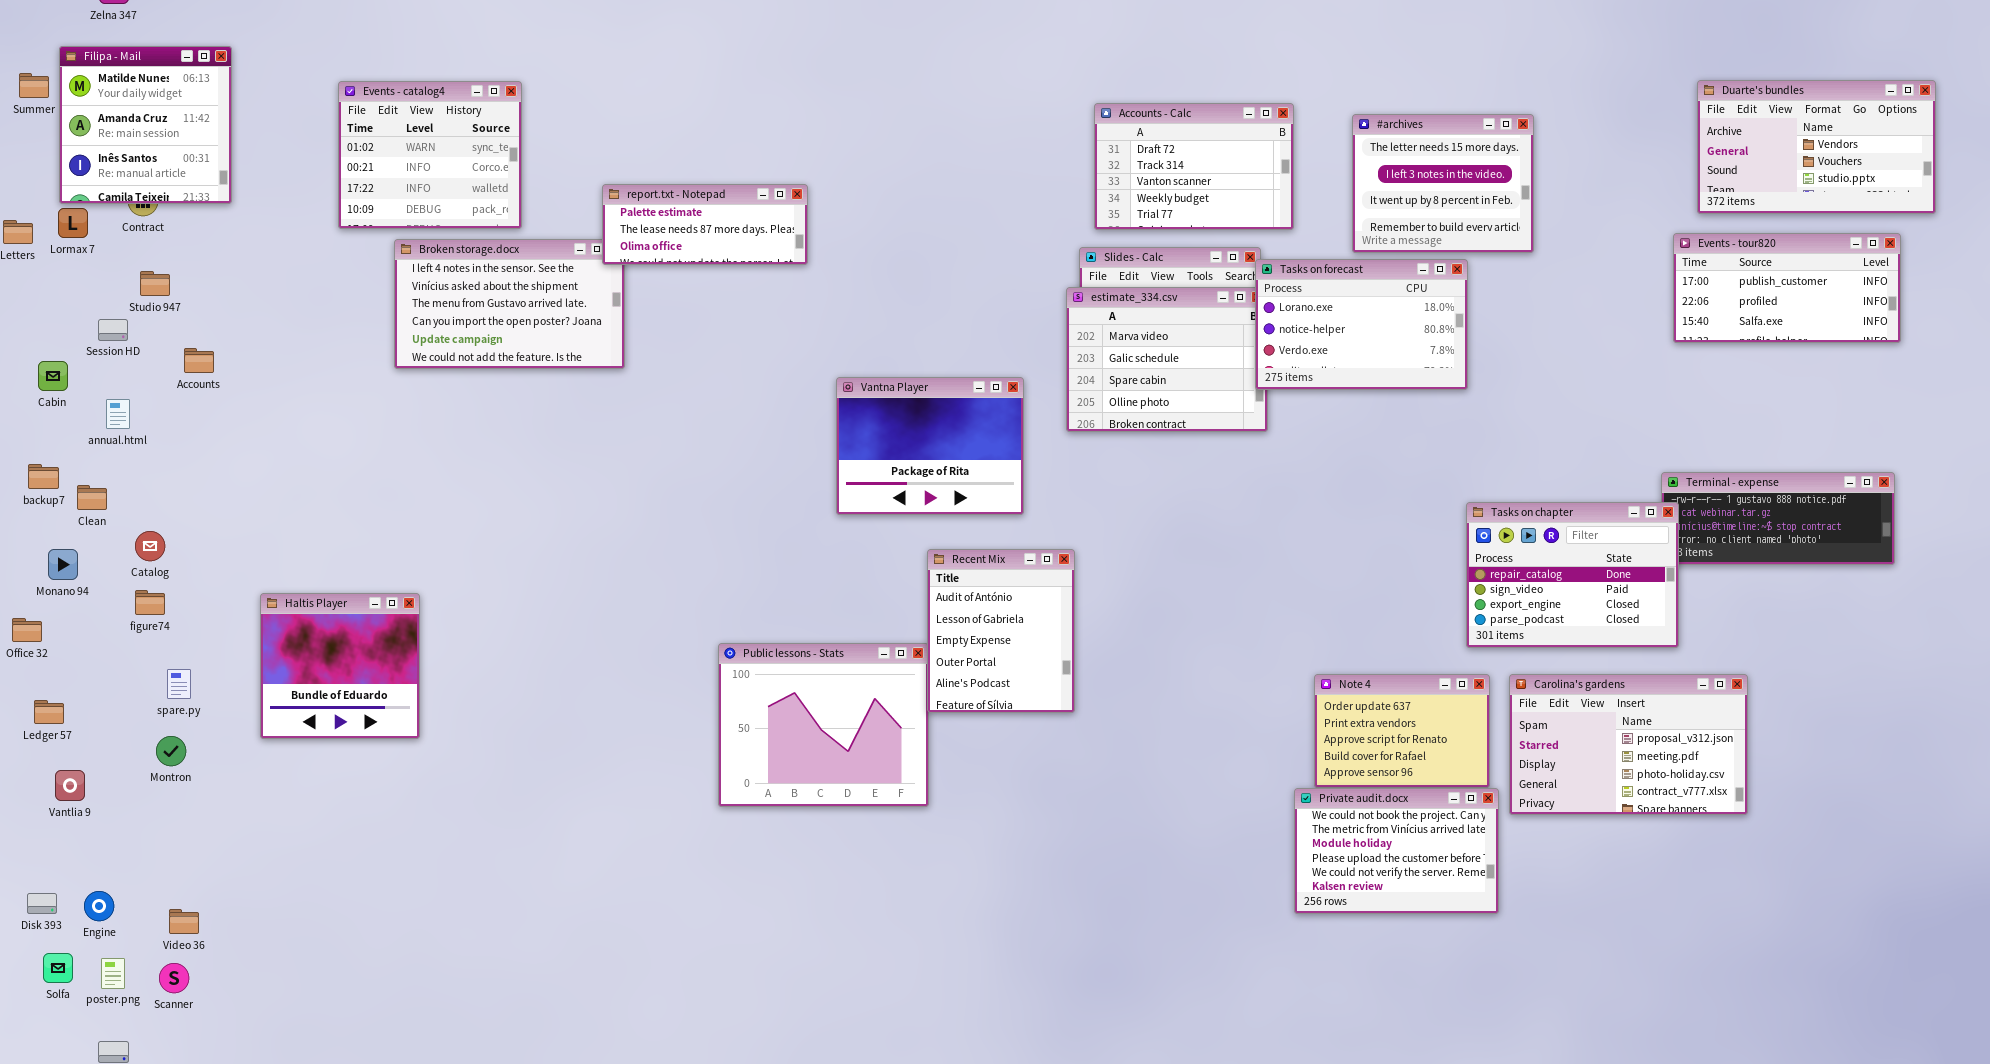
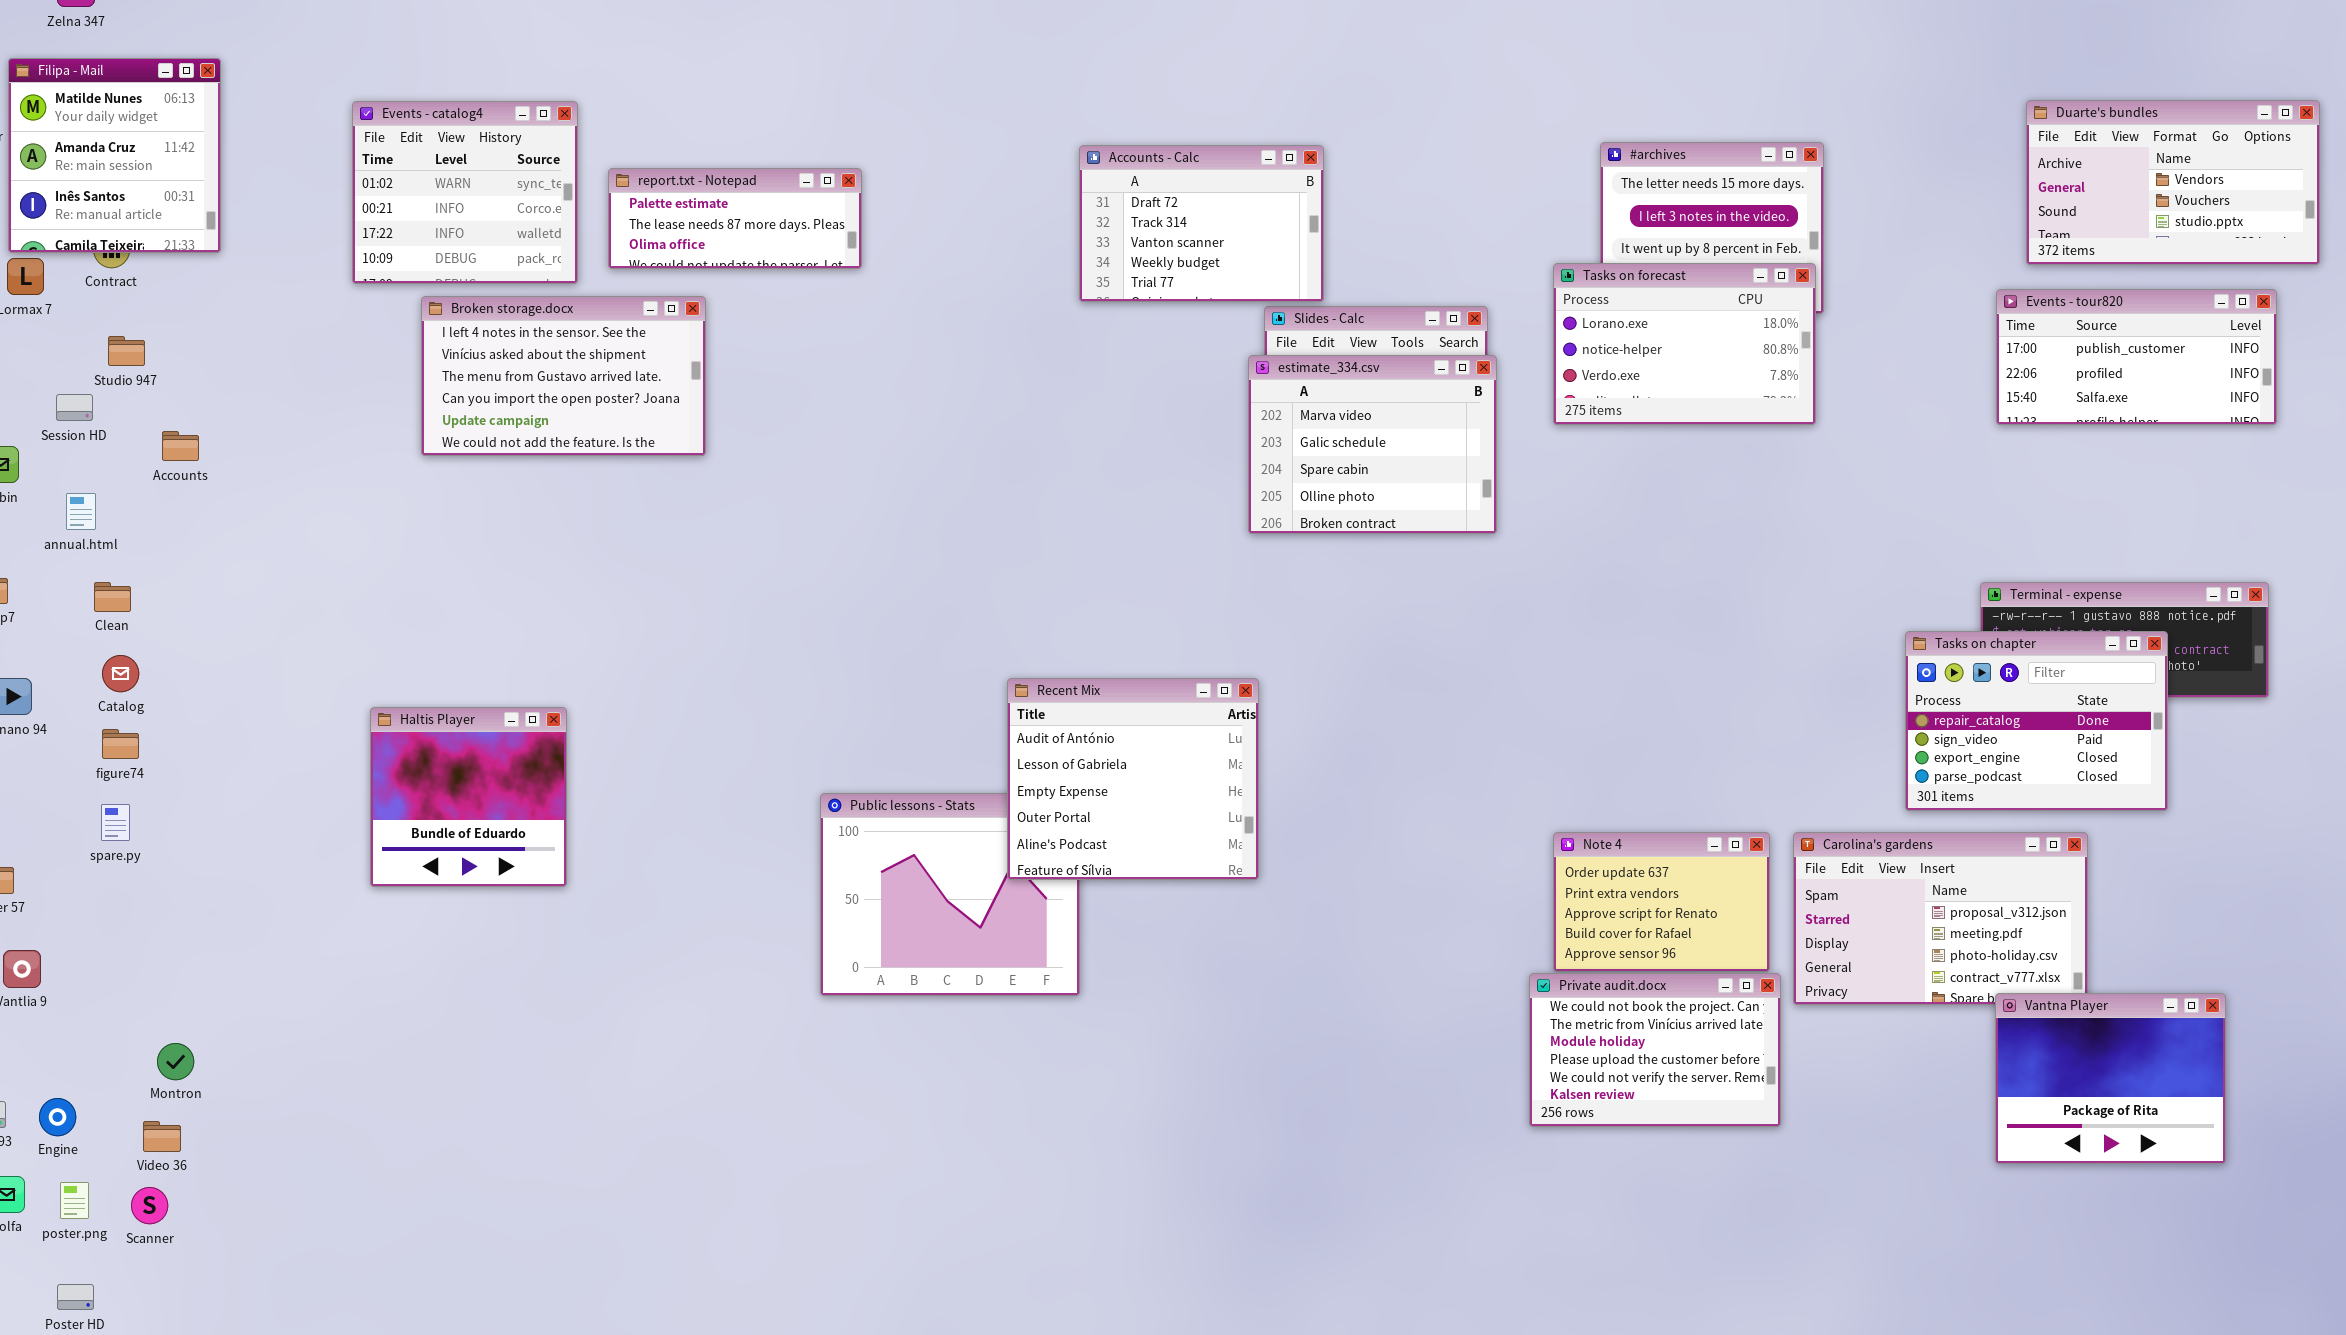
Accounts - Calc: [1094,103,1294,230] -> [1079,145,1324,302], moved
report.txt - Notepad: [602,184,808,265] -> [608,168,862,269], moved
Tasks on forecast: [1255,259,1468,390] -> [1553,263,1816,425], moved
Vantna Player: [836,377,1024,515] -> [1995,993,2226,1164], moved
Clean: [77,485,107,510] -> [94,582,131,612], moved
Tasks on chapter: [1466,502,1679,648] -> [1905,631,2168,811], moved
Recent Mix: [927,549,1075,713] -> [1007,678,1259,880], resized
Haltis Player: [260,593,420,739] -> [370,707,567,887], moved
spare.py: [167,669,191,699] -> [101,804,130,841], moved
Montron: [156,736,186,766] -> [157,1043,194,1080], moved

